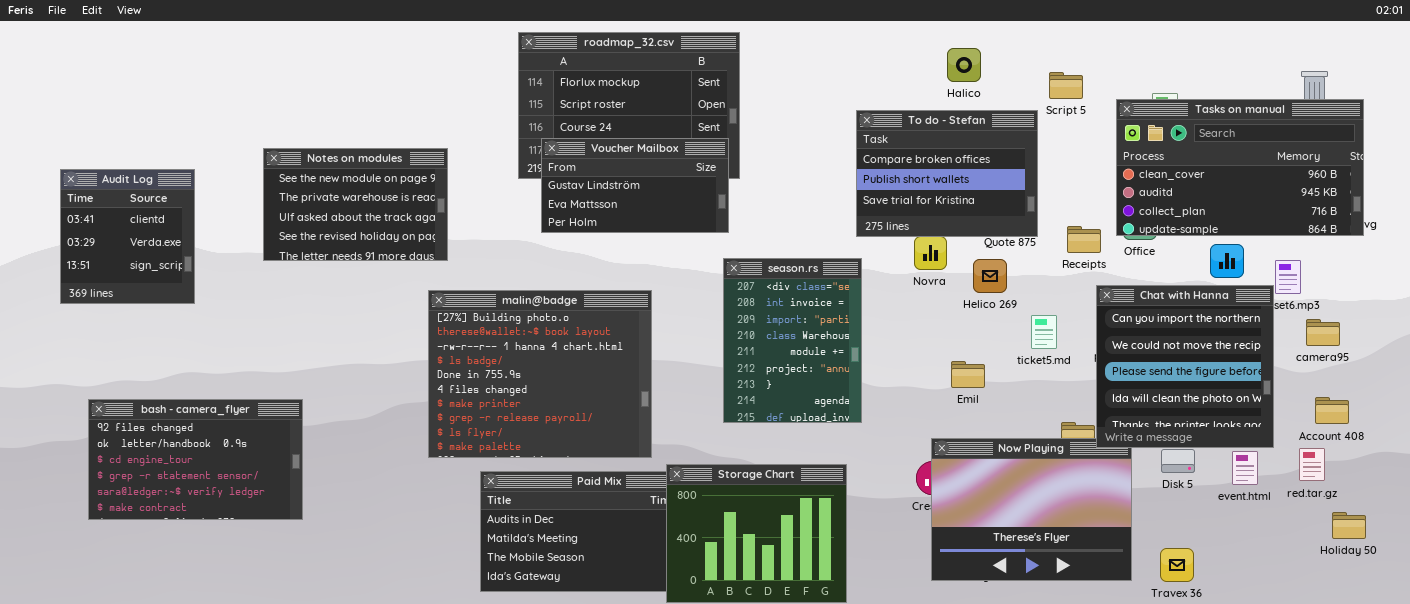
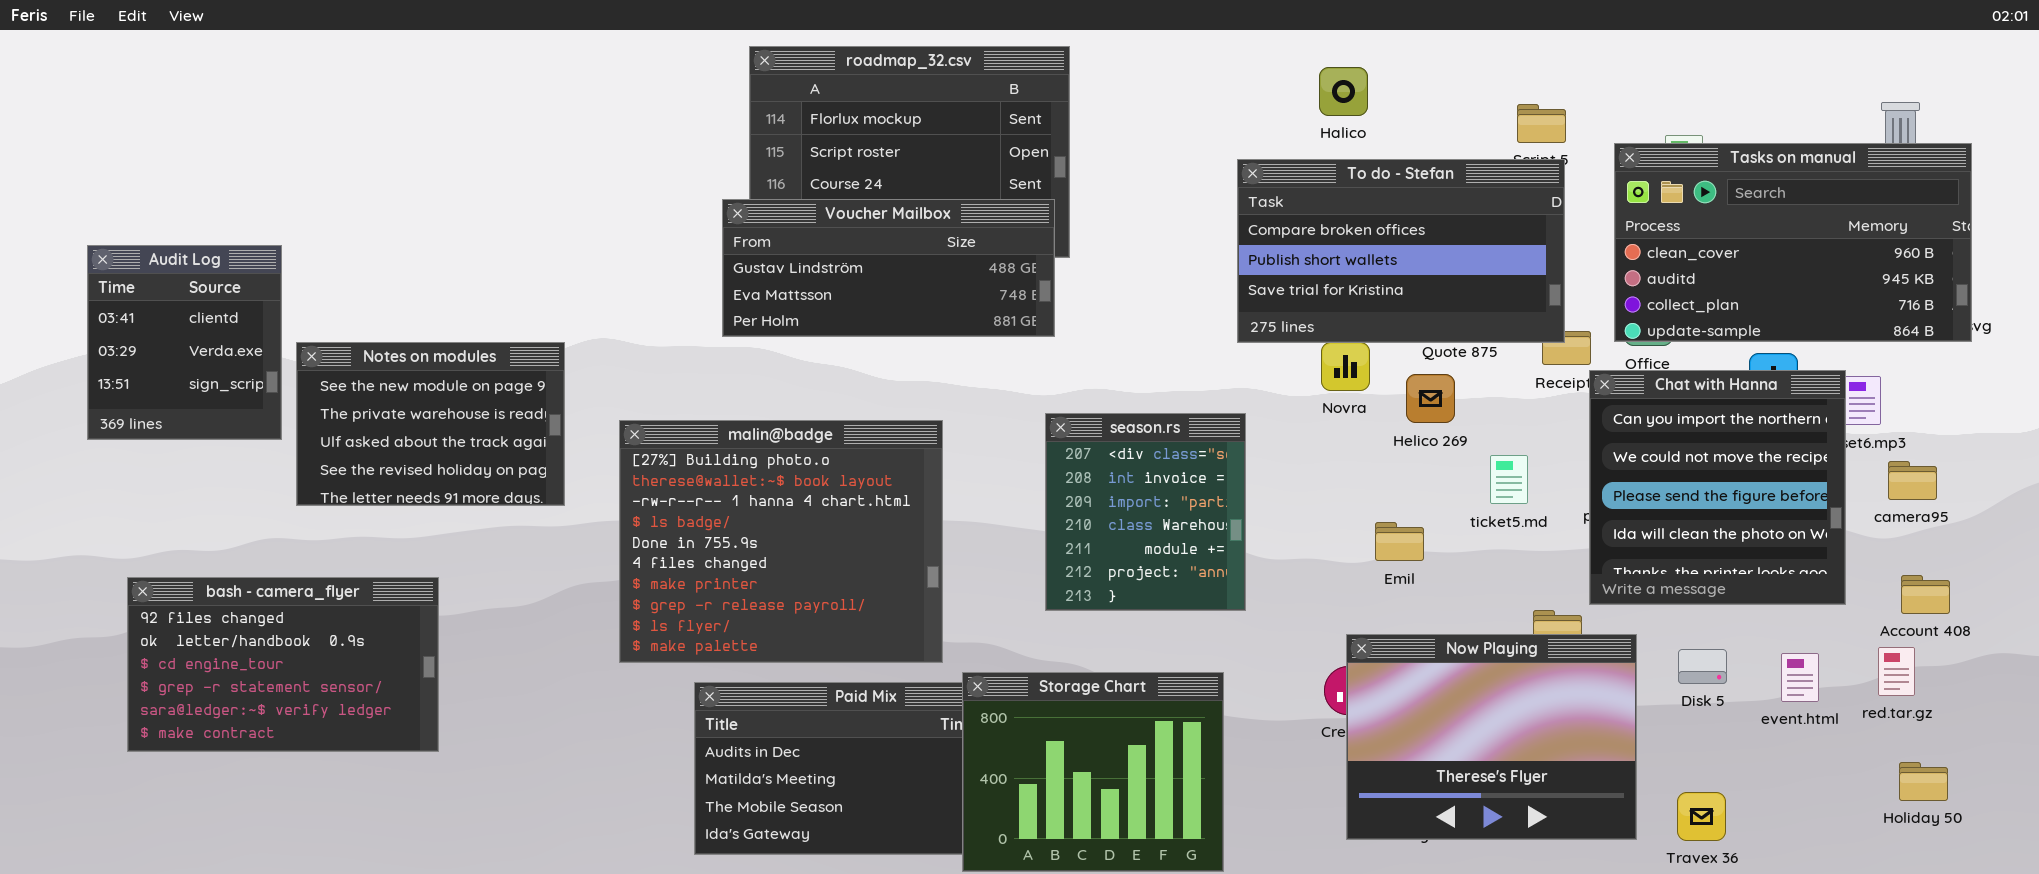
Halico: [947,48,981,82] -> [1319,67,1368,116], moved
To do - Stefan: [856,110,1038,237] -> [1237,159,1565,343], resized
Voucher Mailbox: [541,138,729,233] -> [722,199,1055,337], resized
Notes on modules: [263,148,448,261] -> [296,342,565,506], moved
season.rs: [723,258,862,423] -> [1045,413,1246,611], resized
Chat with Hanna: [1096,285,1274,448] -> [1589,370,1846,605], moved
Holiday 50: [1332,512,1366,539] -> [1899,762,1948,801], moved

